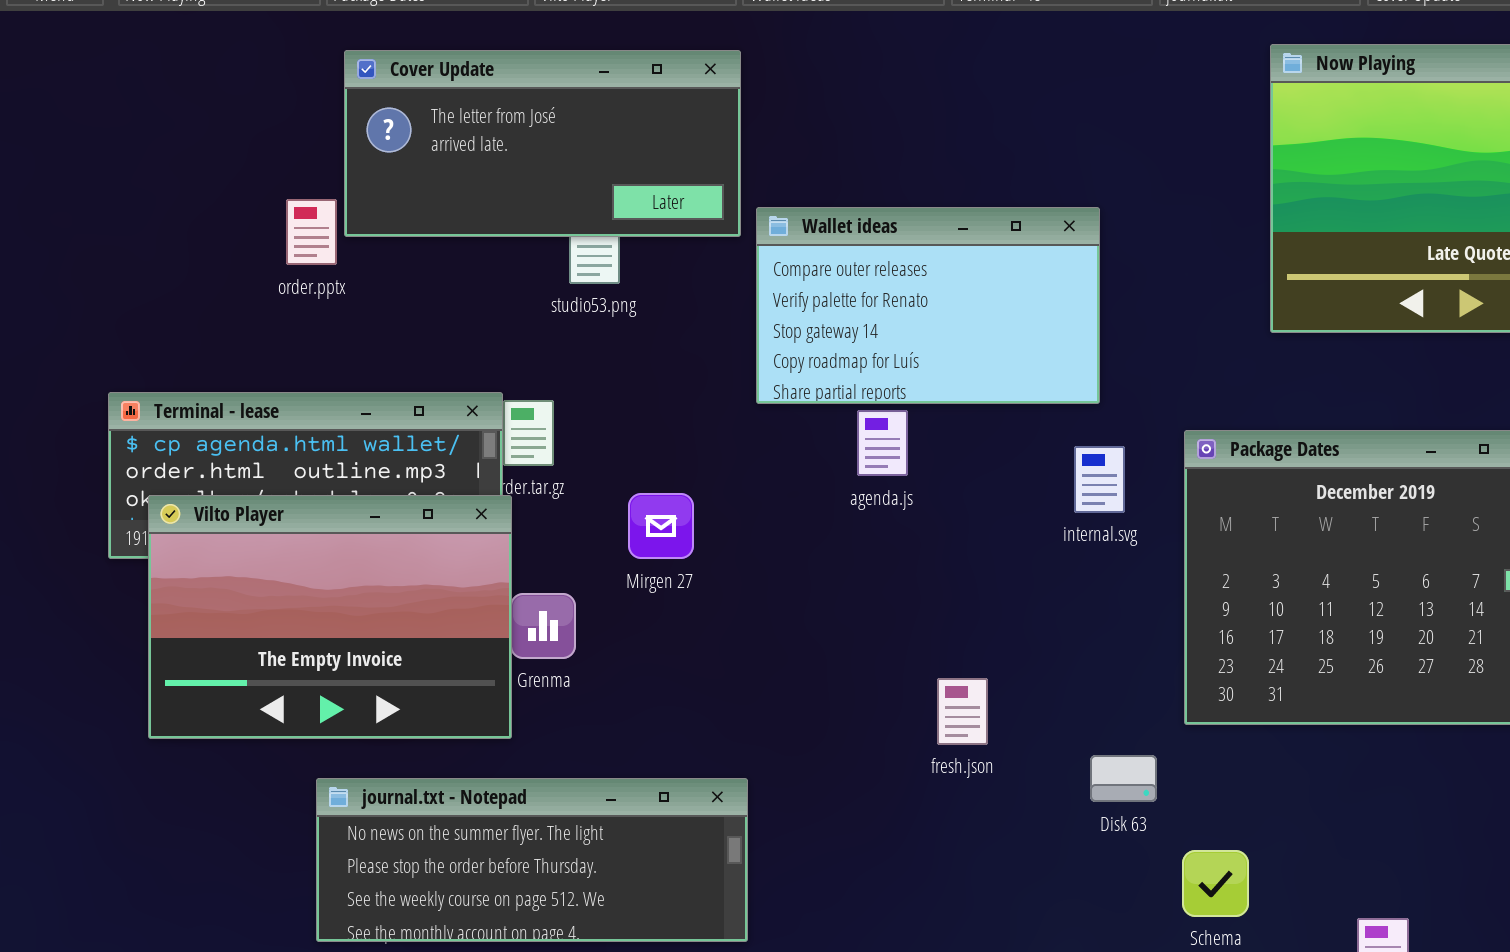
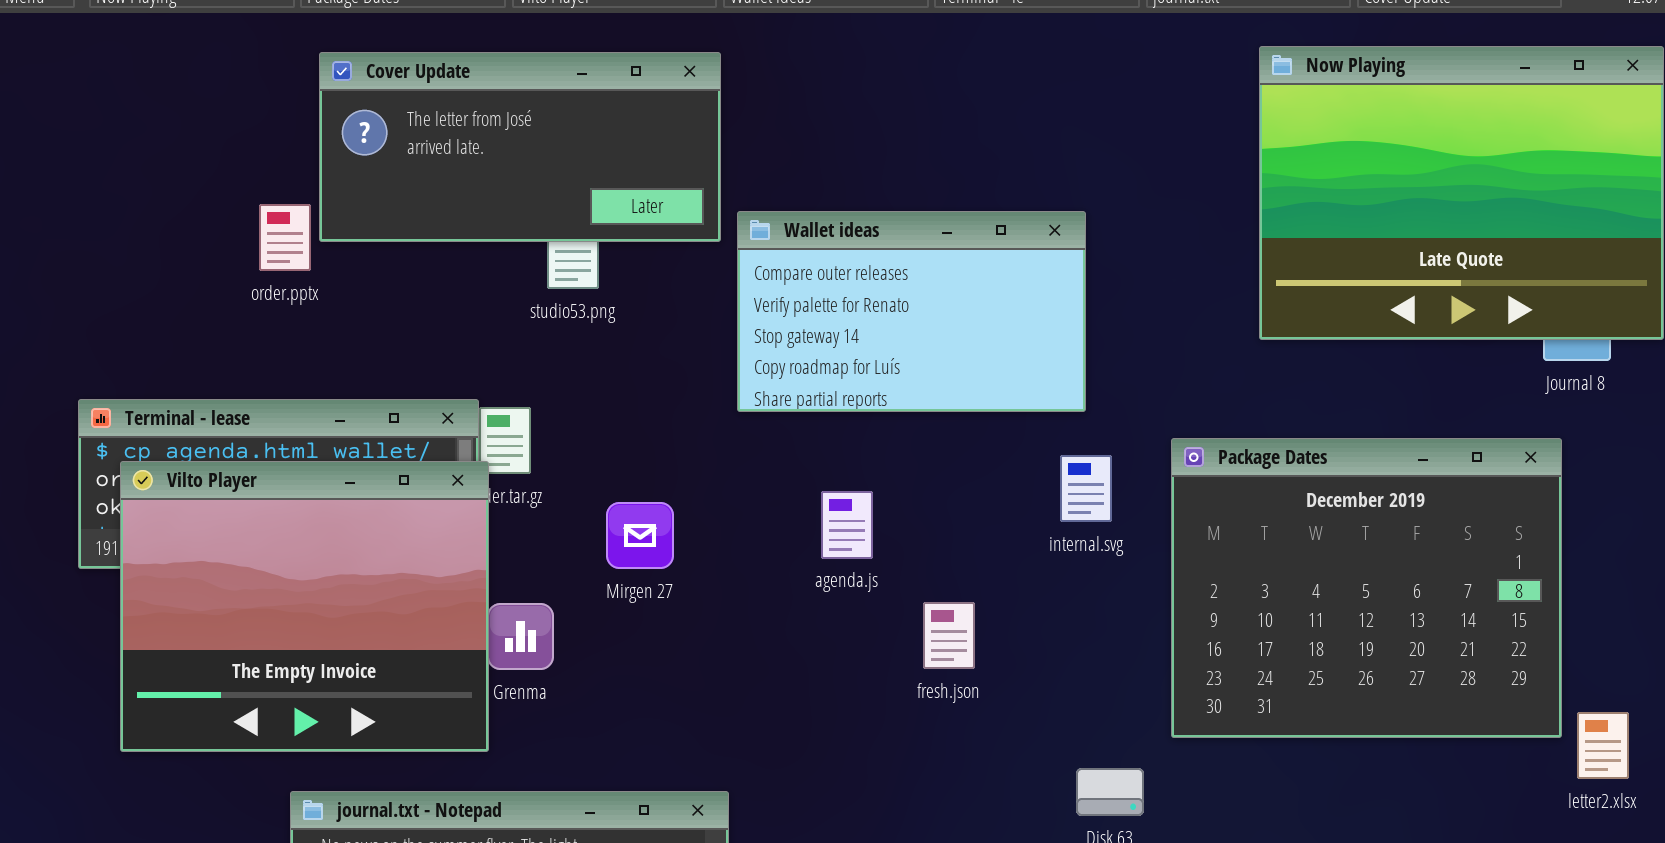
agenda.js: [857,410,908,476] -> [821,491,873,559], moved
Vilto Player: [148,495,512,739] -> [120,461,489,752], resized
fresh.json: [937,678,988,745] -> [923,602,975,669], moved

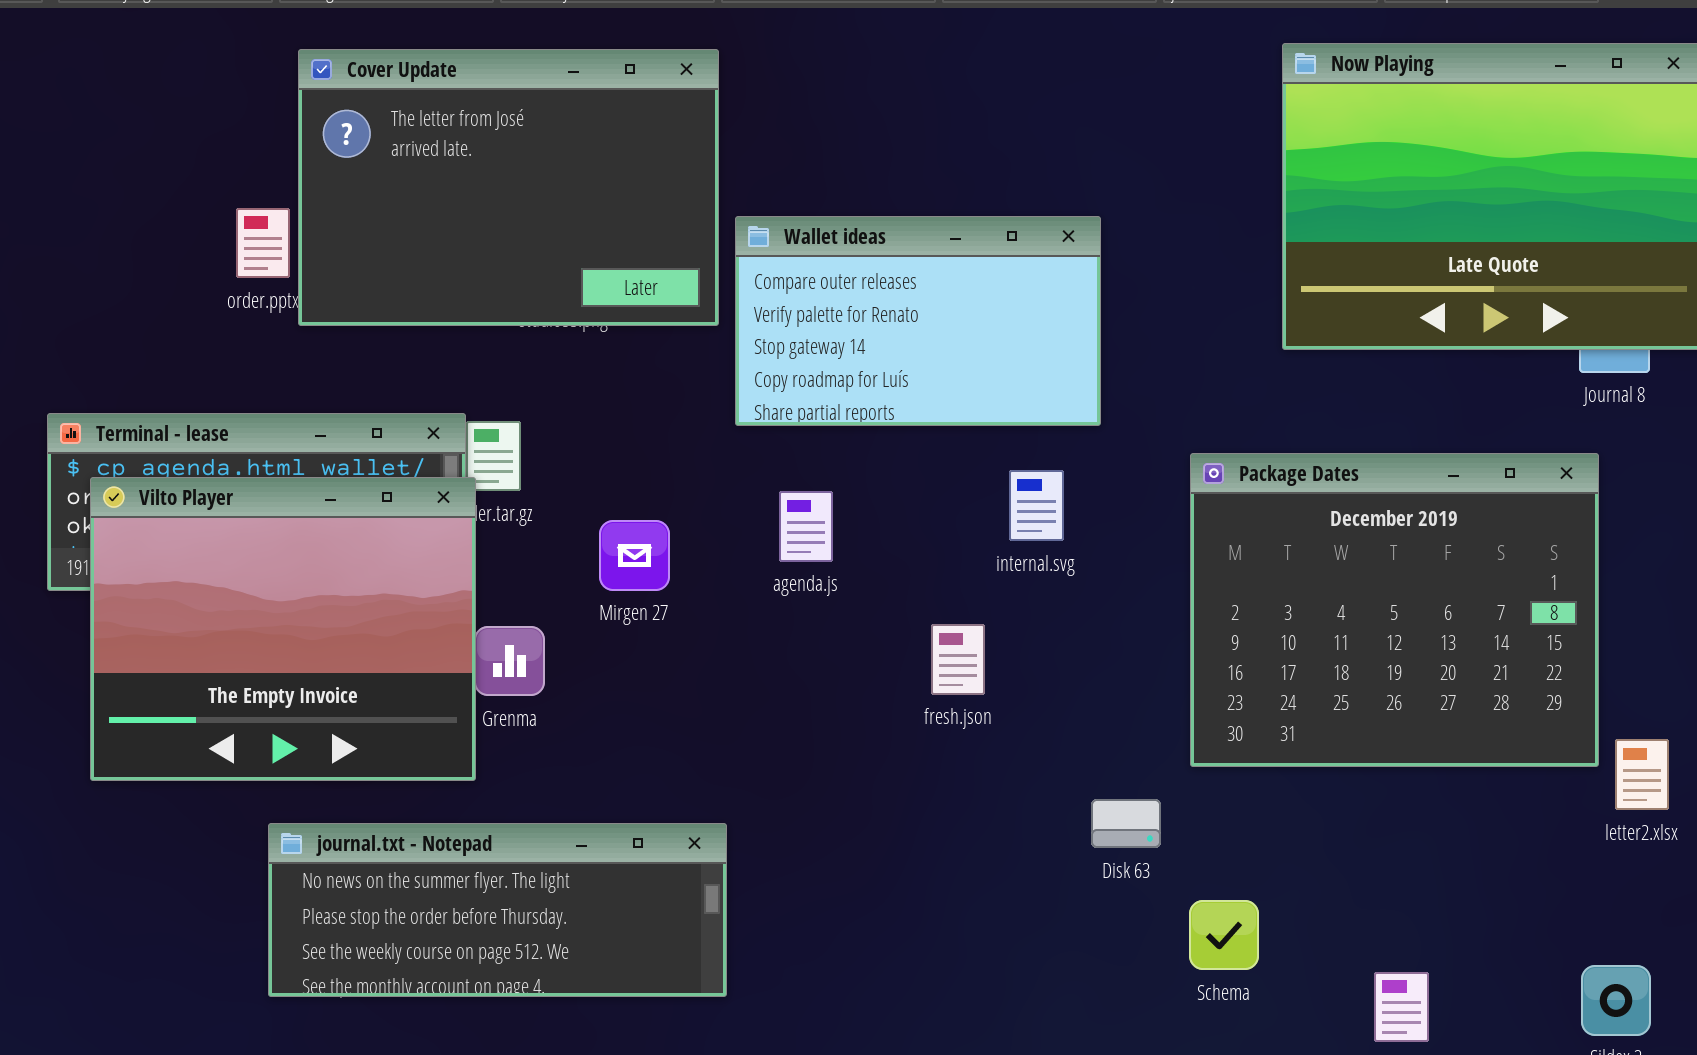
Cover Update: [319,52,721,242] -> [298,49,719,326], resized
internal.svg: [1060,455,1112,522] -> [1009,470,1064,541], moved
agenda.js: [821,491,873,559] -> [779,491,833,562], moved

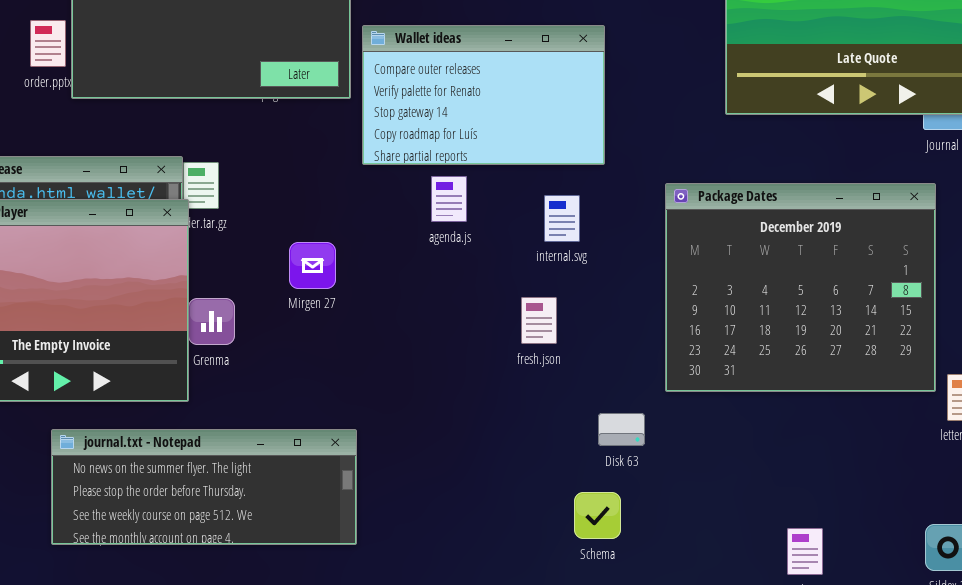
agenda.js: [779,491,833,562] -> [431,176,467,222], moved
Mirgen 27: [599,520,670,591] -> [289,242,336,289], moved
fresh.json: [931,624,985,695] -> [521,297,557,344], moved
Schema: [1189,900,1259,970] -> [574,492,621,539], moved

